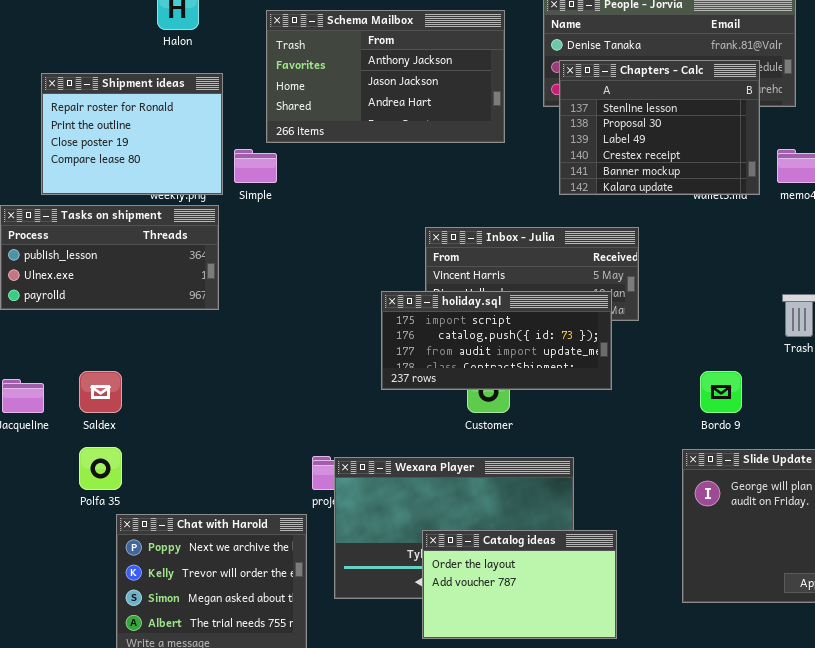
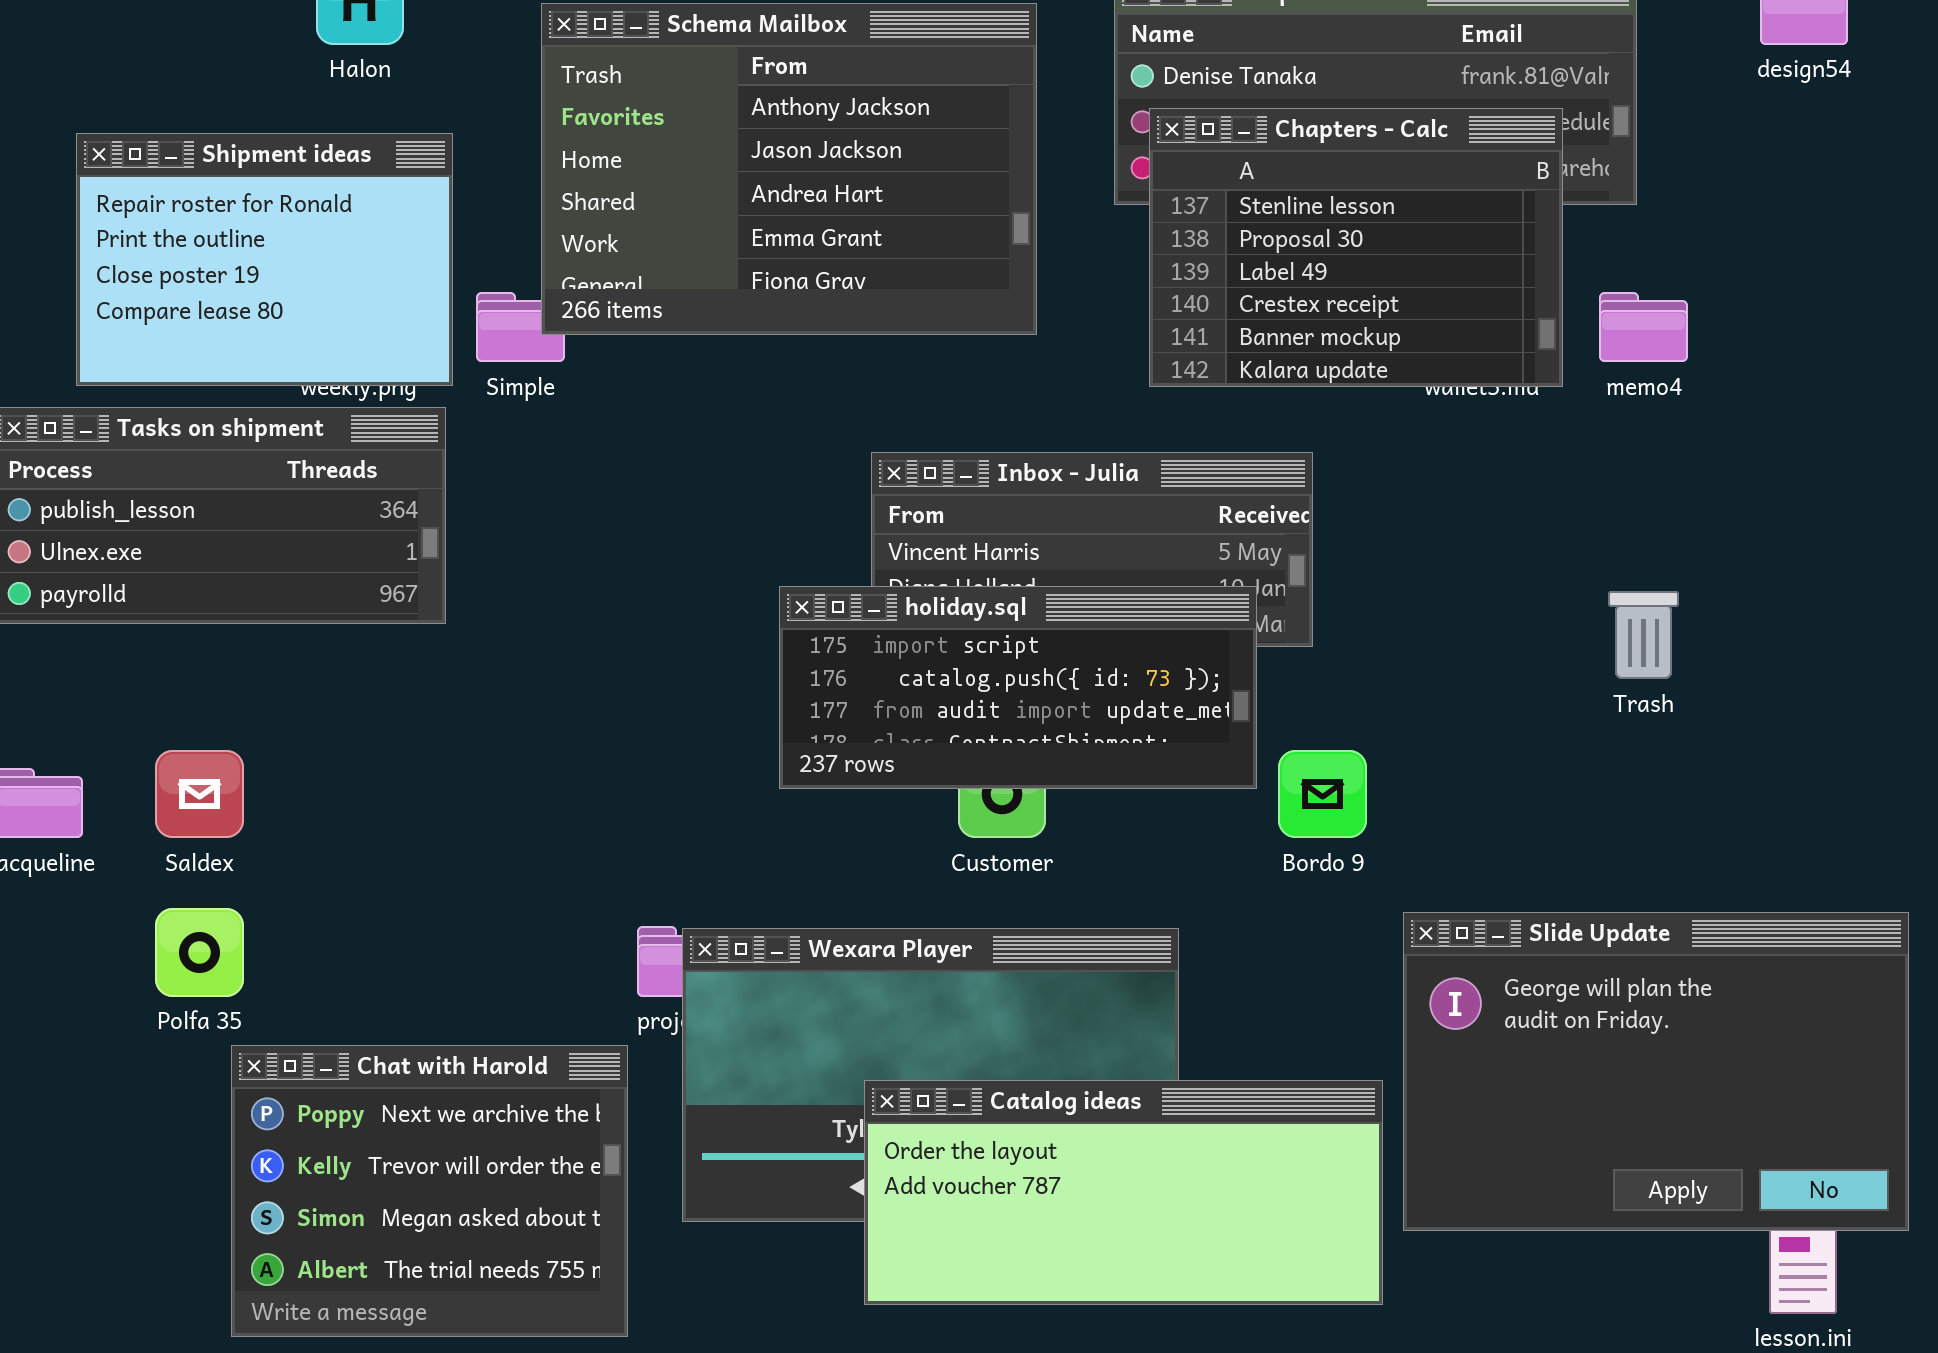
Schema Mailbox: [266,10,505,143] -> [541,3,1037,335], resized
Bordo 9: [700,371,742,413] -> [1278,750,1367,838], moved
Catalog ideas: [422,530,617,639] -> [864,1080,1383,1305], resized

